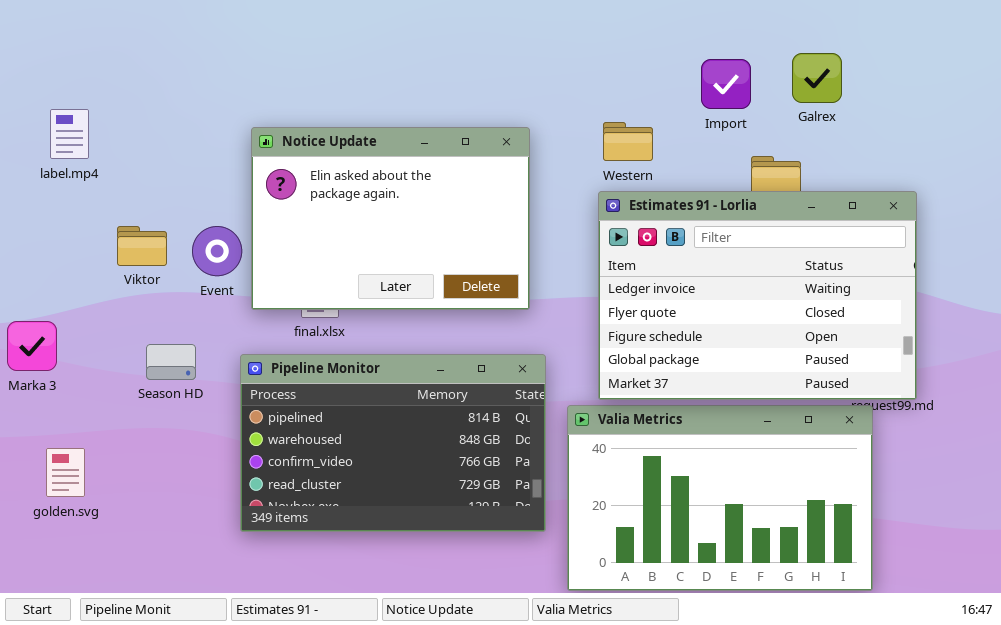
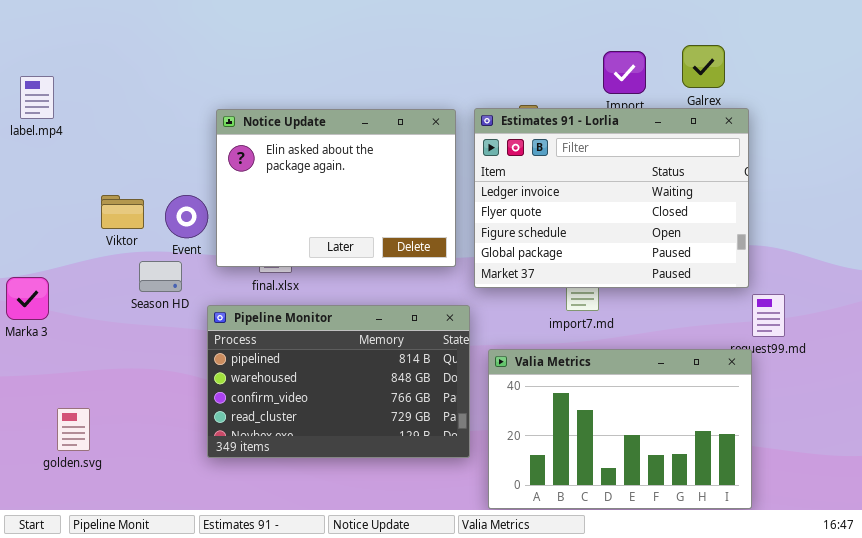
label.mp4: [50,109,89,159] -> [20,76,54,119], moved
Estimates 91 - Lorlia: [598,191,917,400] -> [474,108,749,288], moved
Season HD: [146,344,196,380] -> [139,261,182,292], moved
golden.svg: [46,448,85,497] -> [57,408,90,451], moved

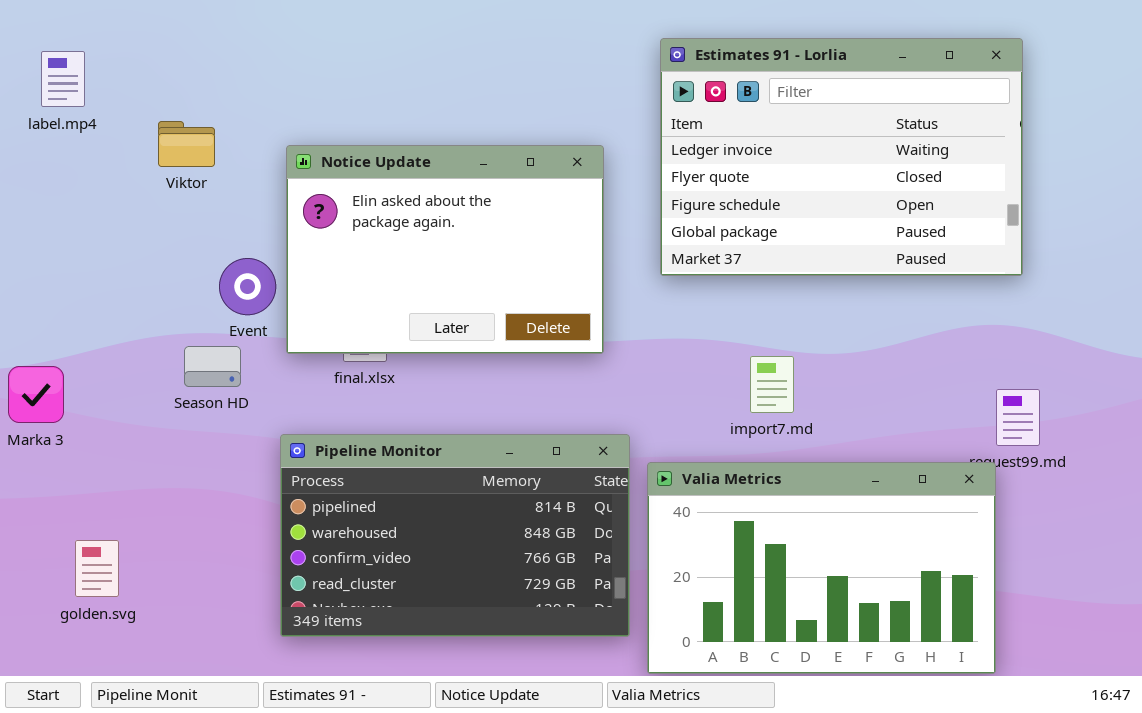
label.mp4: [20,76,54,119] -> [41,51,85,107], moved
Estimates 91 - Lorlia: [474,108,749,288] -> [660,38,1023,276], moved
Viktor: [101,195,144,229] -> [158,121,215,167], moved
Pipeline Monitor: [207,305,470,458] -> [280,434,630,637], moved

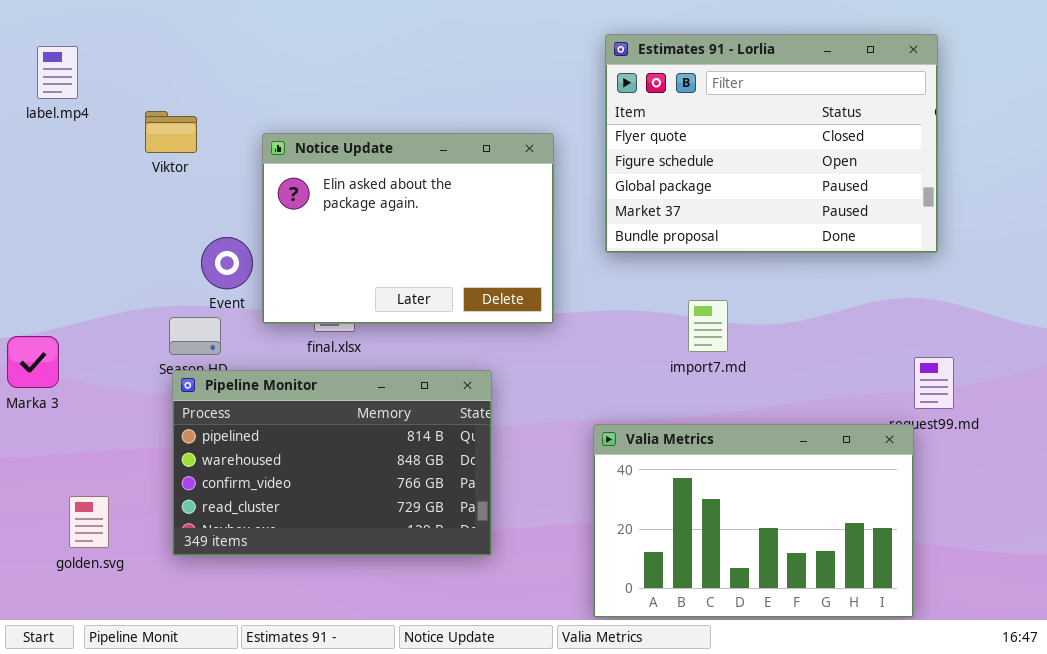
Estimates 91 - Lorlia: [660,38,1023,276] -> [605,34,938,253], scrolled down 1 row
import7.md: [750,356,794,413] -> [688,300,728,352], moved
Pipeline Monitor: [280,434,630,637] -> [172,370,492,556], moved

